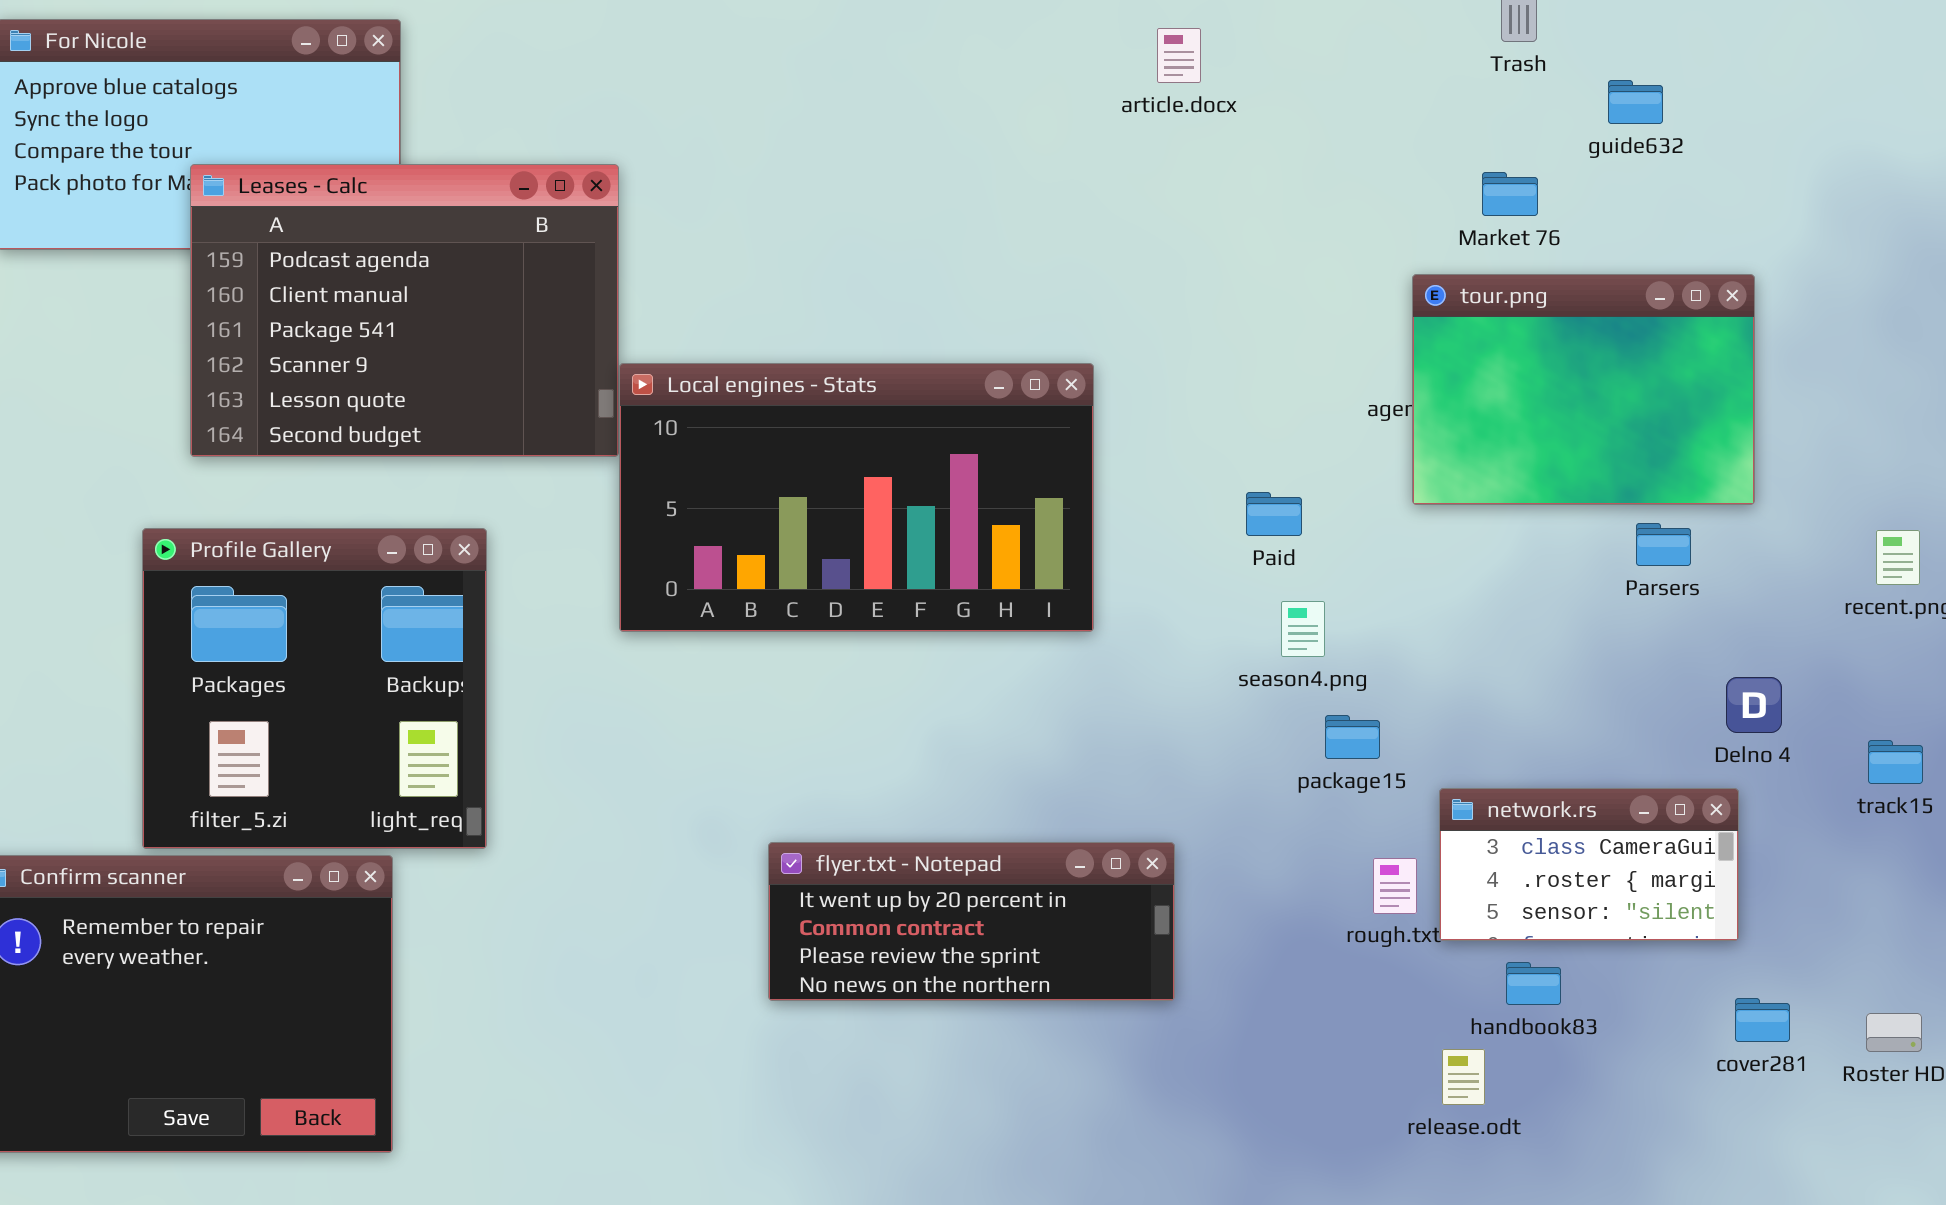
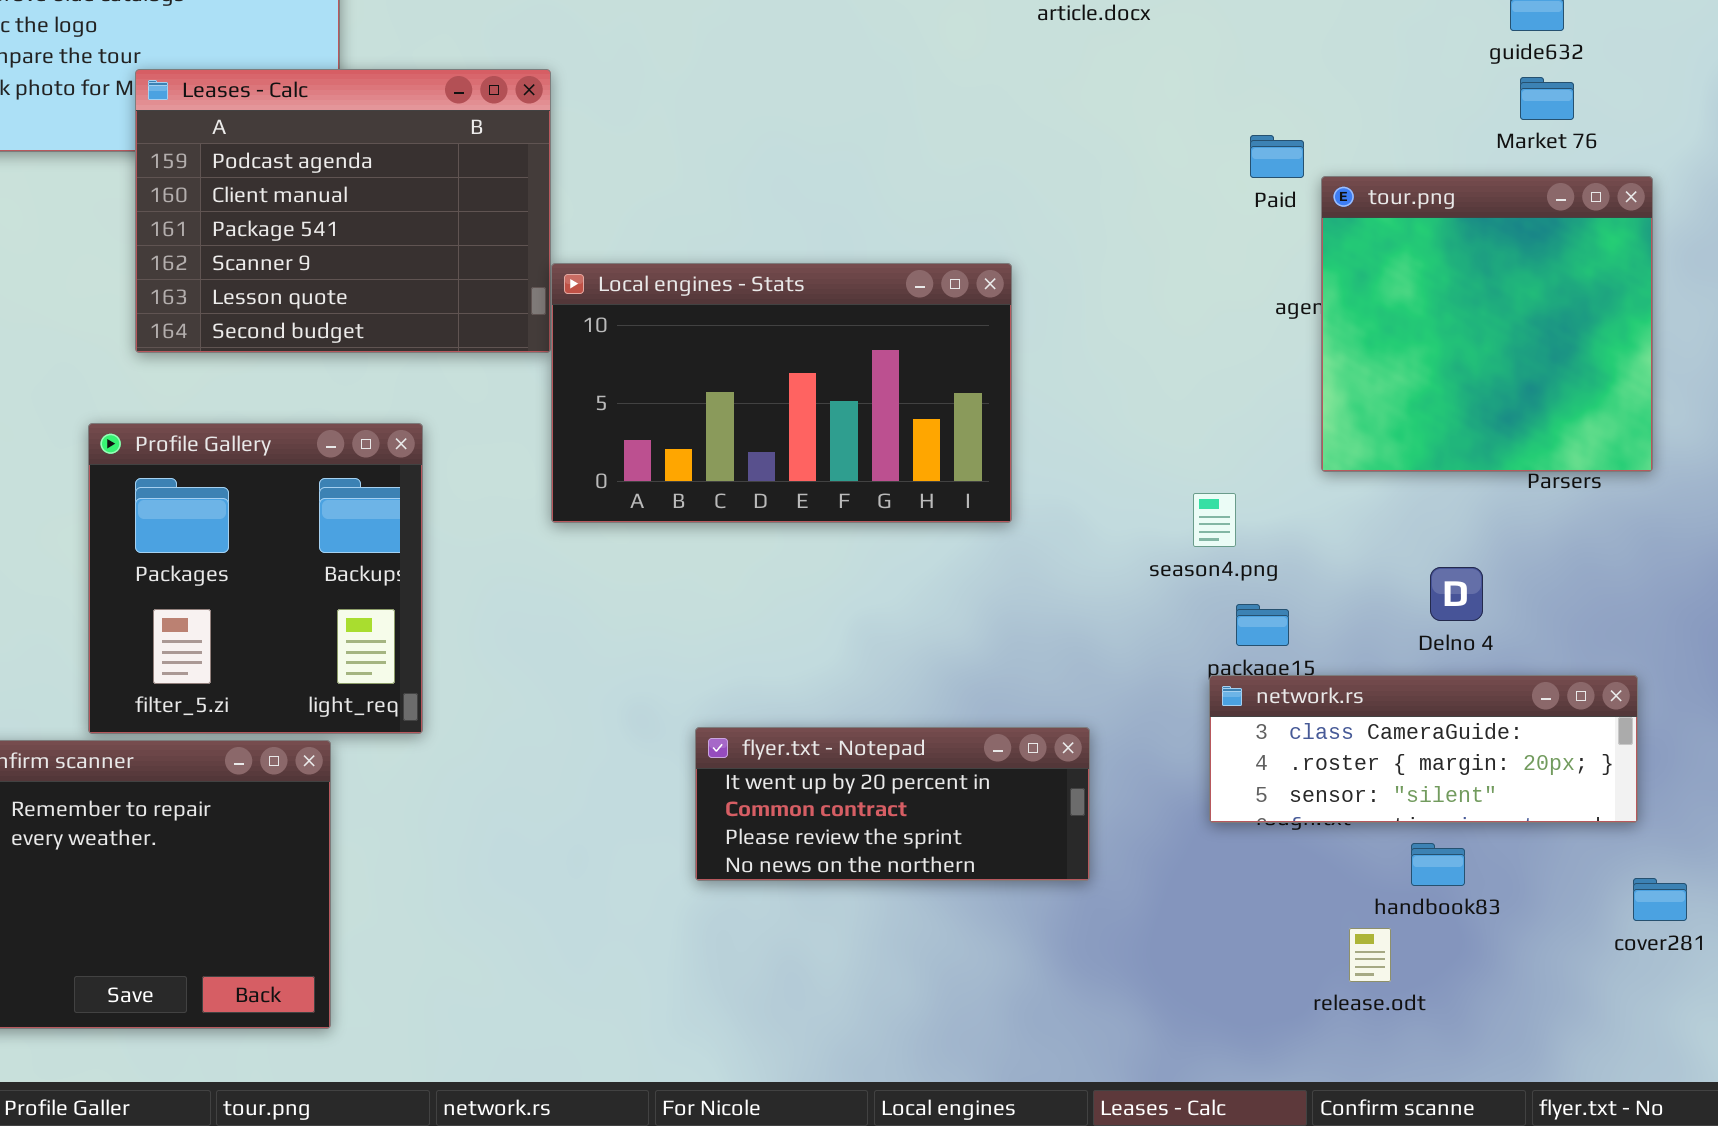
Market 76: [1482,172,1538,216] -> [1520,77,1574,120], moved
tour.png: [1412,274,1755,505] -> [1321,176,1653,472], resized
Paid: [1246,492,1302,536] -> [1250,135,1304,178], moved
Delno 4: [1726,677,1782,733] -> [1430,567,1483,621], moved
network.rs: [1439,788,1739,941] -> [1209,675,1638,823], resized

